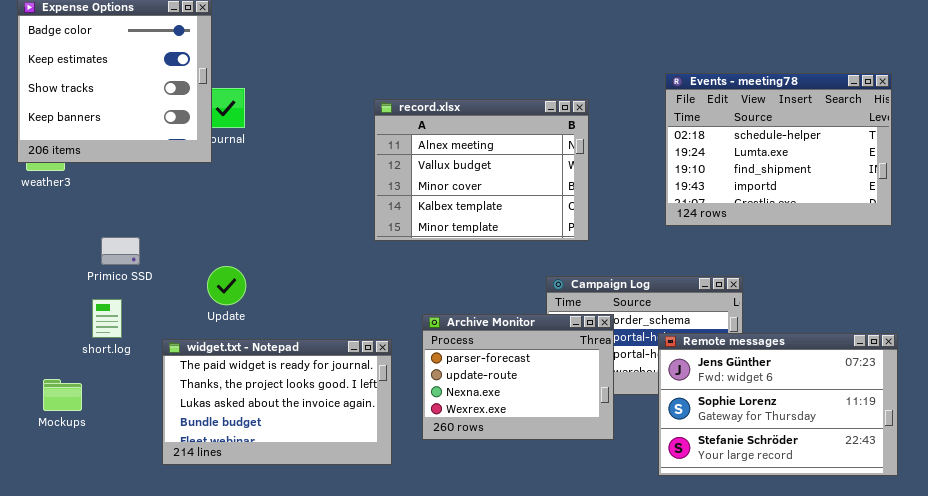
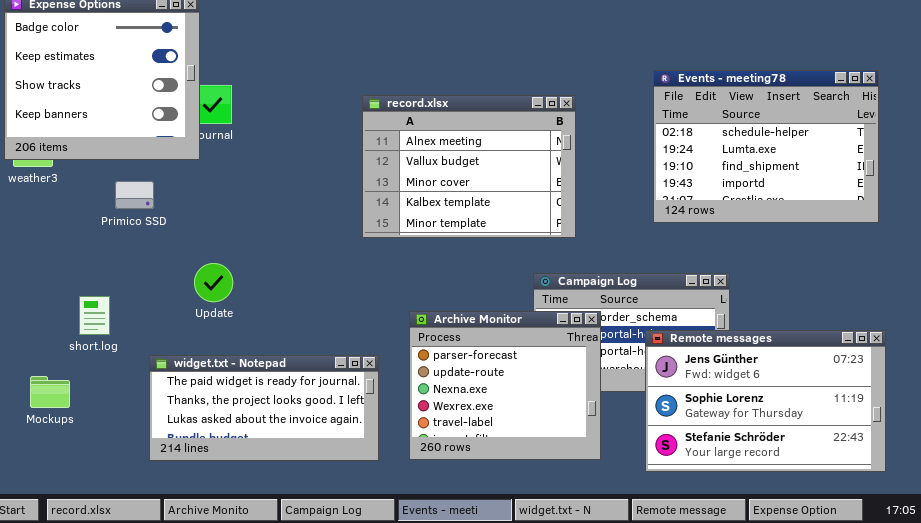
Primico SSD: [101,237,140,265] -> [115,181,154,209], moved
Archive Monitor: [422,314,614,440] -> [409,311,601,460], resized
widget.txt - Notepad: [162,339,392,465] -> [149,355,379,461], resized

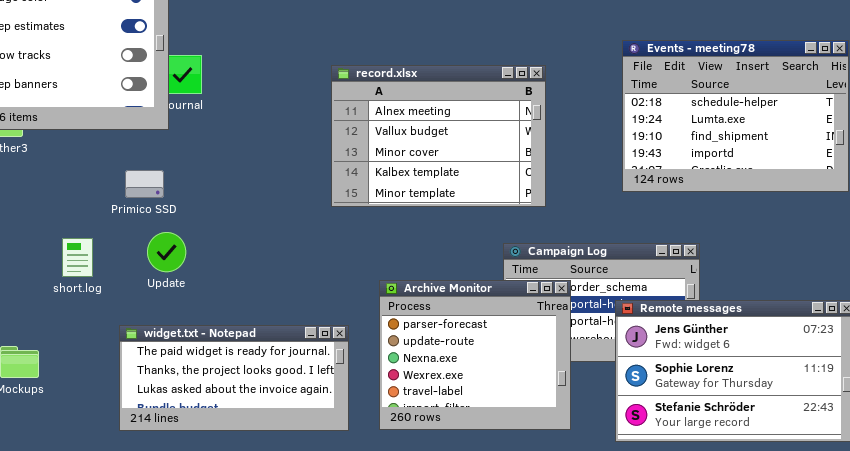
Primico SSD: [115,181,154,209] -> [125,170,164,198], moved
Update: [194,263,233,302] -> [147,232,186,272], moved
short.log: [79,296,110,335] -> [62,238,93,277], moved

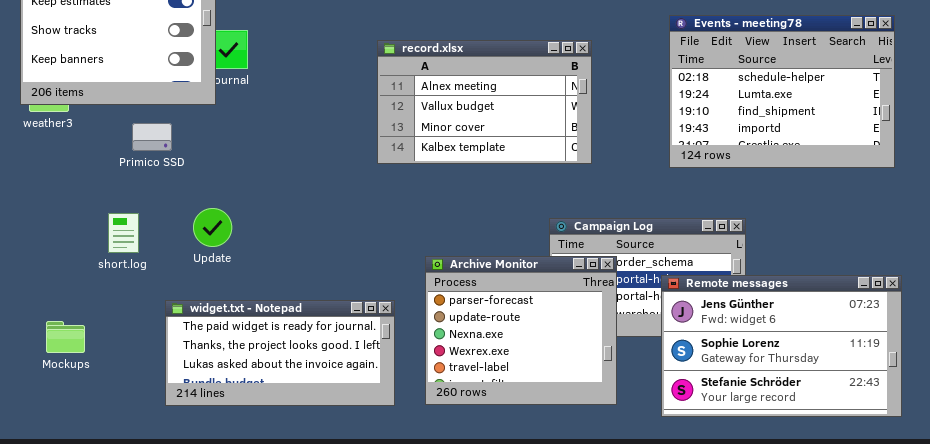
record.xlsx: [331,65,546,207] -> [377,40,592,164], resized
Primico SSD: [125,170,164,198] -> [132,123,172,151], moved

